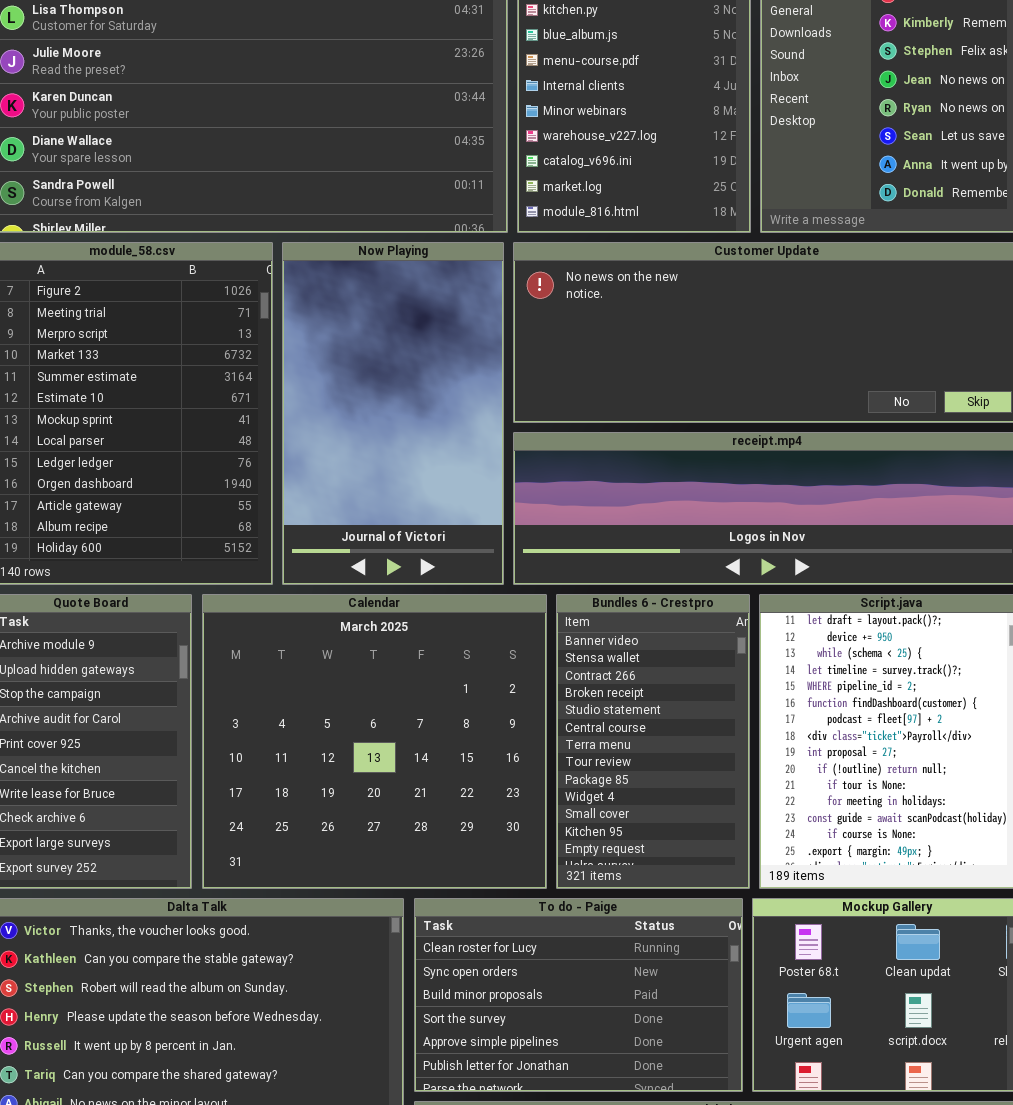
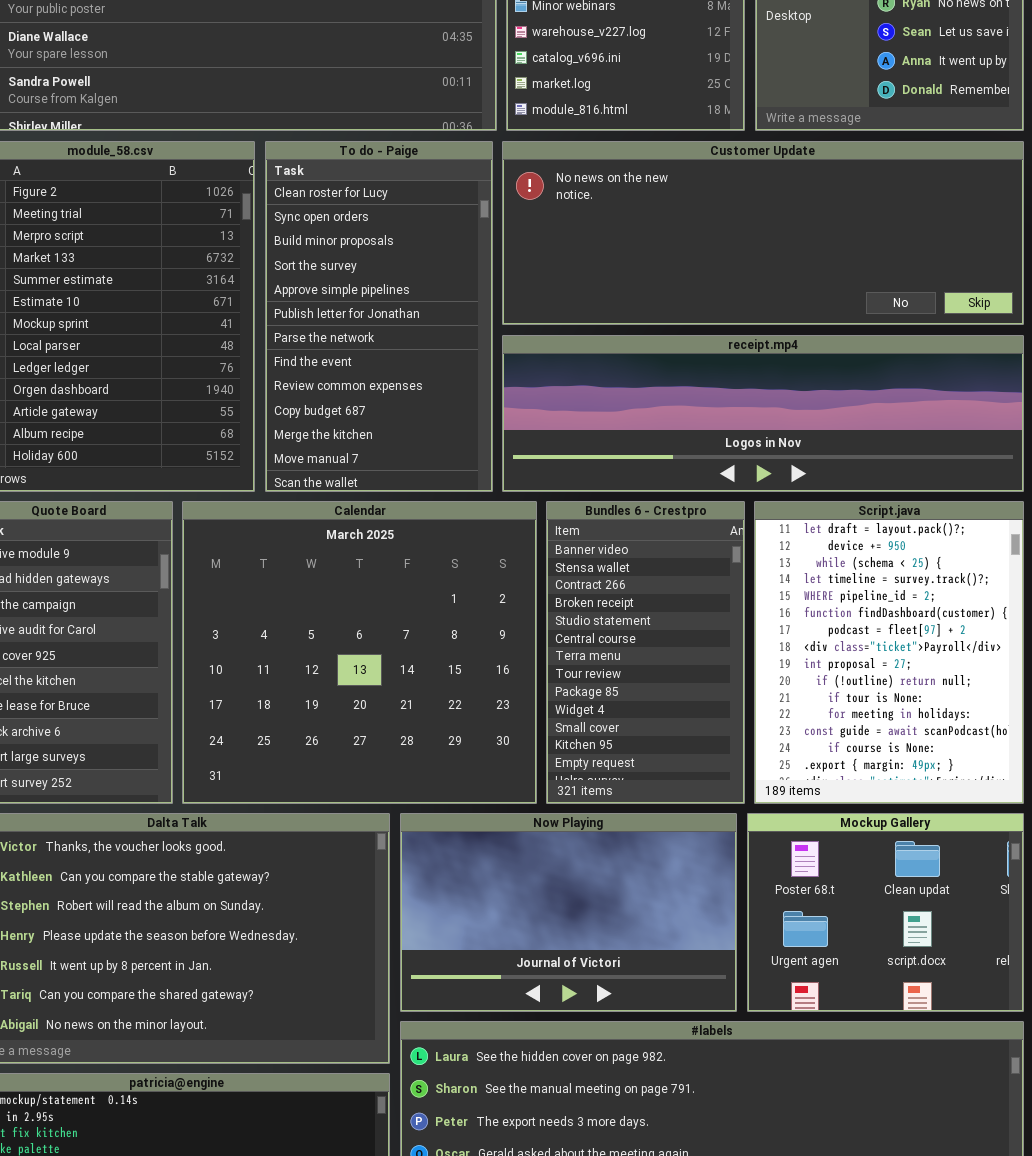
Now Playing: [282,242,504,585] -> [400,813,737,1012], moved, resized
To do - Paige: [414,898,743,1092] -> [265,141,493,492], moved, resized

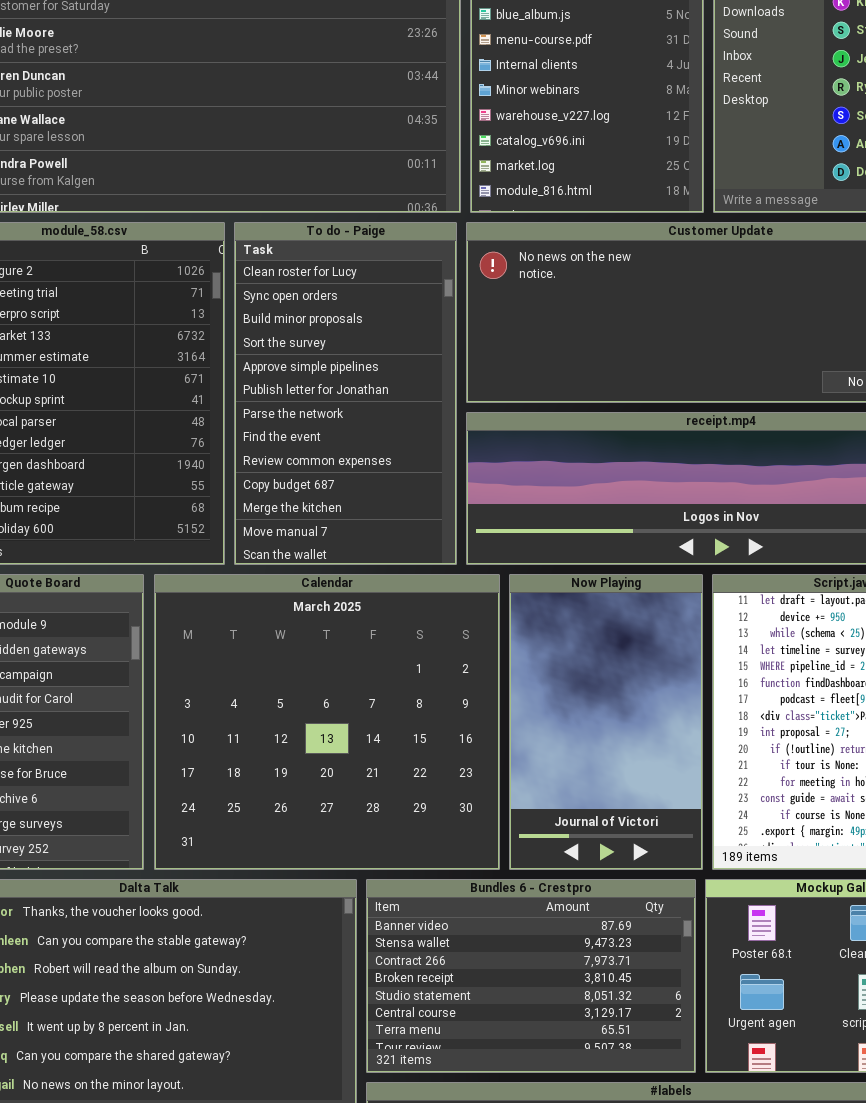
Bundles 6 - Crestpro: [546,501,745,804] -> [366,879,696,1073], moved, resized
Now Playing: [400,813,737,1012] -> [509,574,703,870], moved, resized

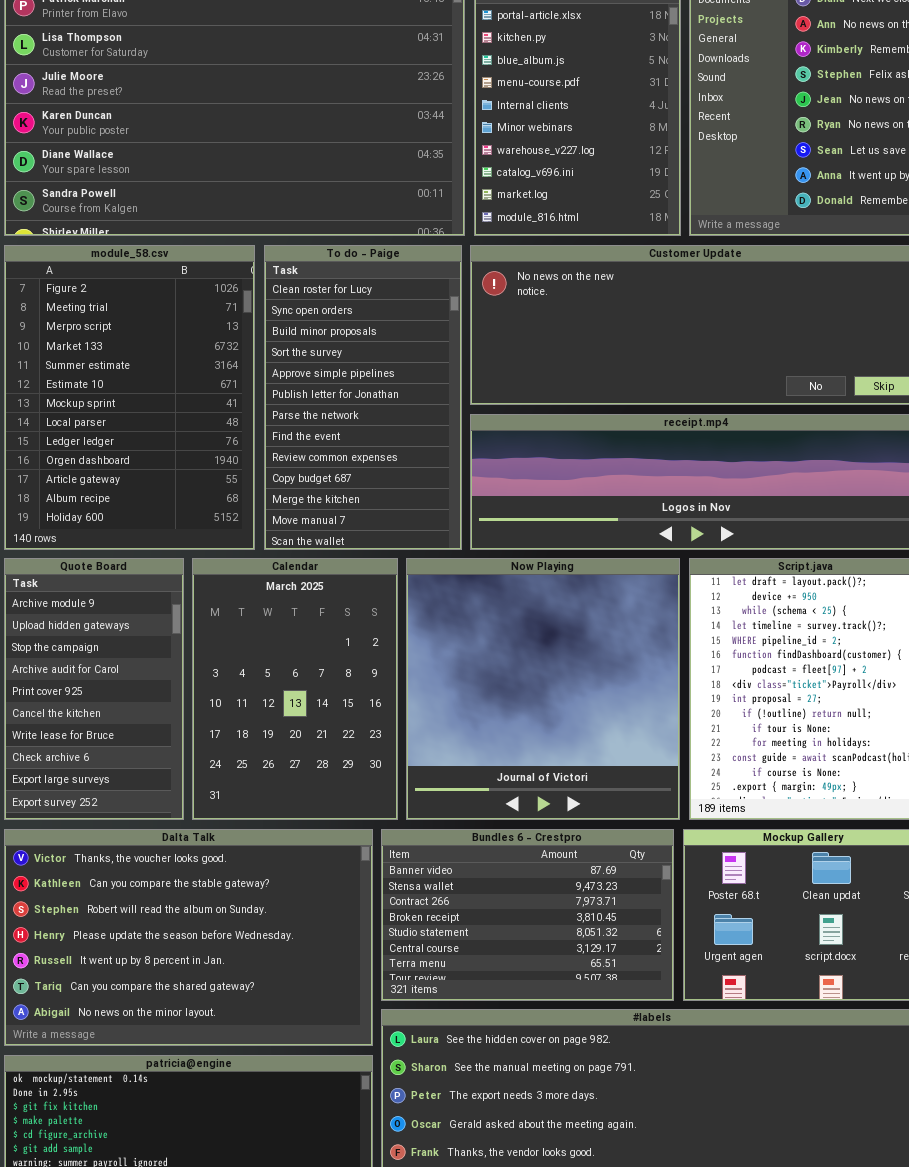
Calendar: [154,574,500,870] -> [192,558,398,820], resized
Now Playing: [509,574,703,870] -> [406,558,680,820], resized

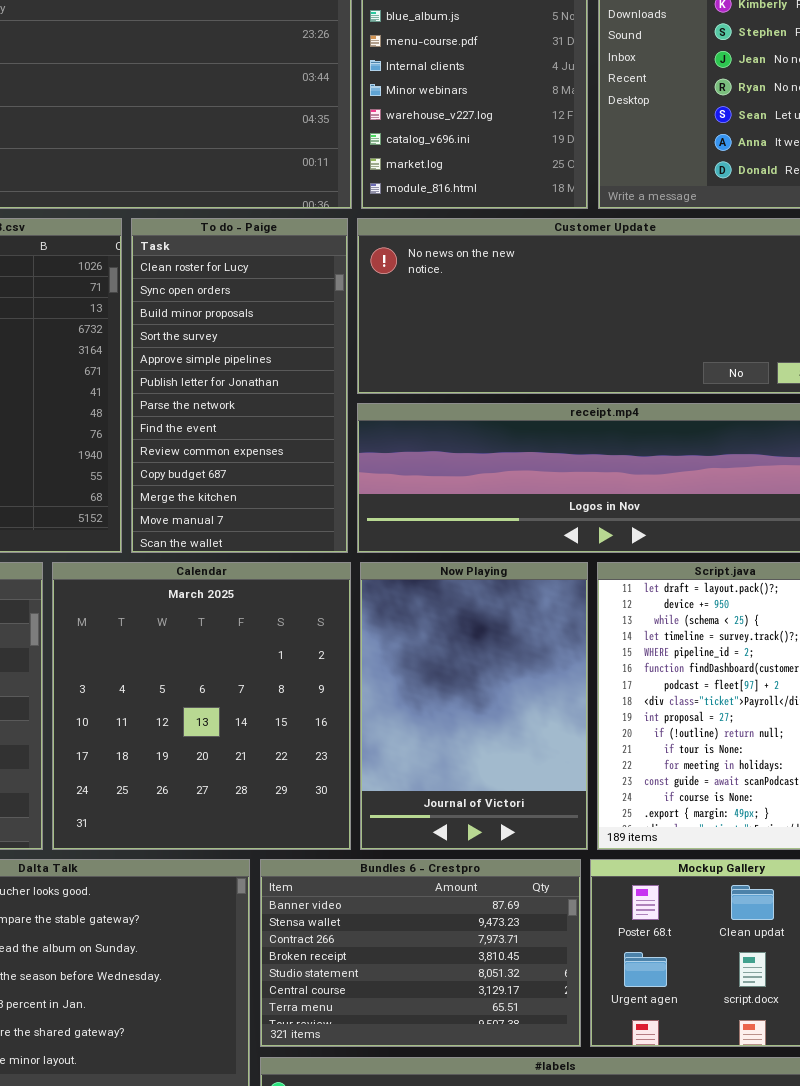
Calendar: [192,558,398,820] -> [52,562,351,850], resized
Now Playing: [406,558,680,820] -> [360,562,588,850], resized

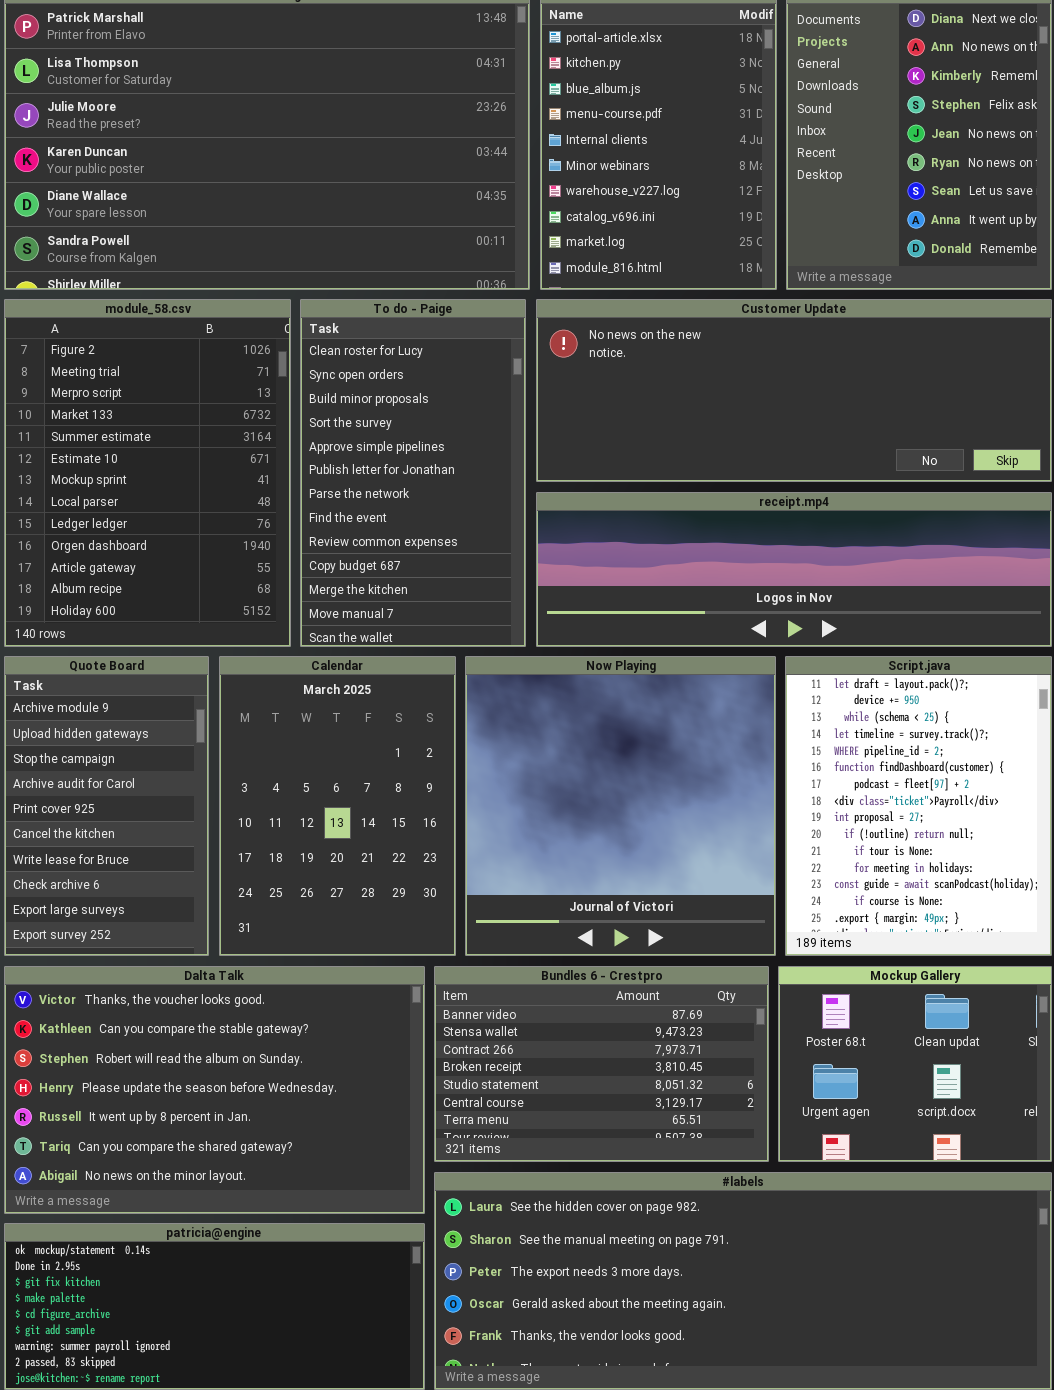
Calendar: [52,562,351,850] -> [219,656,456,956], resized
Now Playing: [360,562,588,850] -> [465,656,776,956], resized

